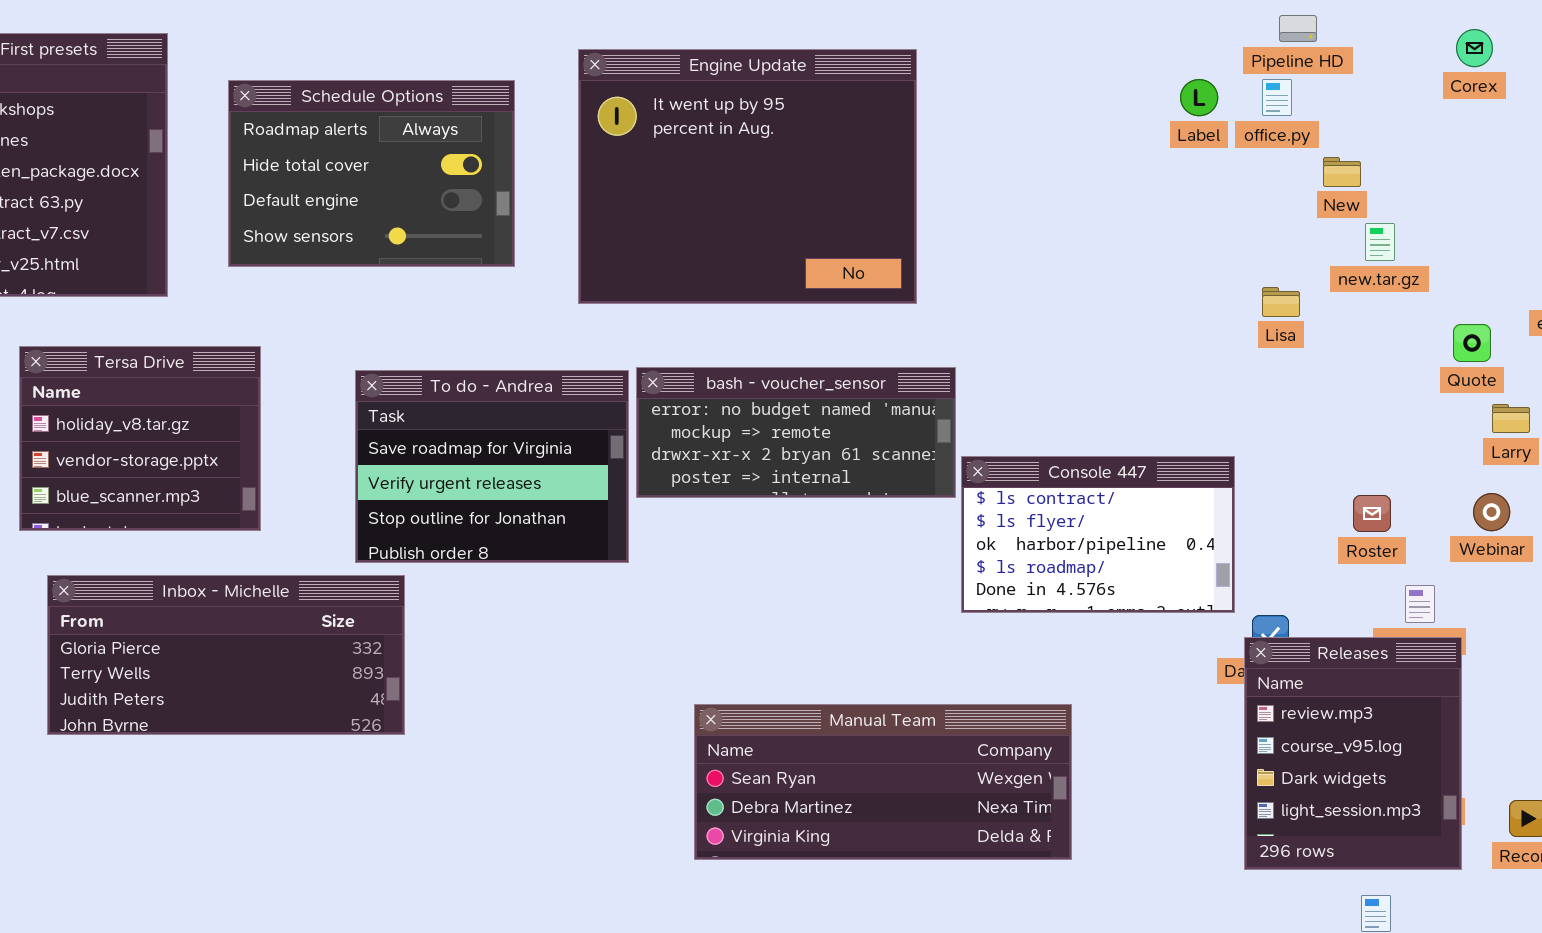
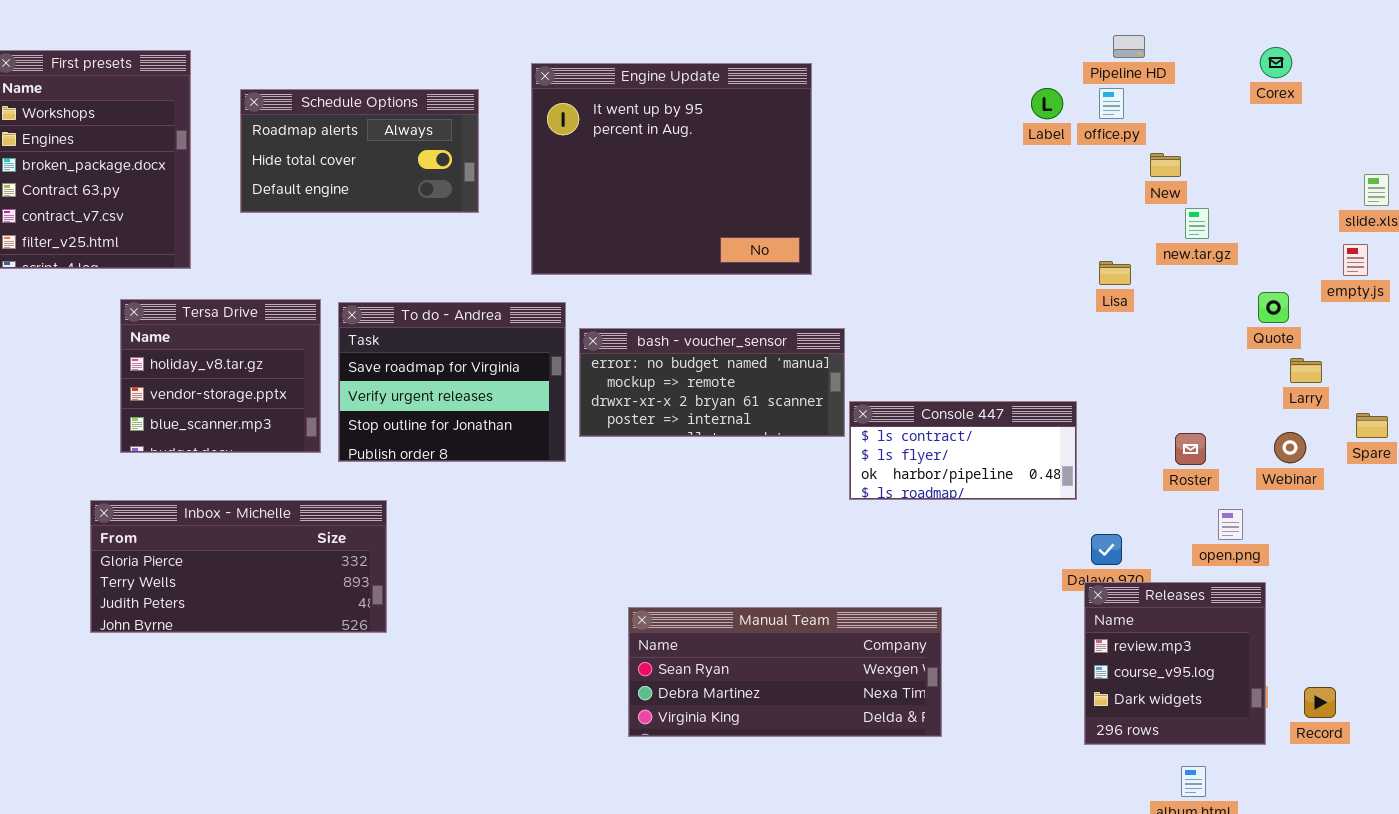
Schedule Options: [228,80,515,267] -> [240,89,479,213], resized
Tersa Drive: [19,346,261,531] -> [120,299,321,453], moved
To do - Andrea: [355,370,629,563] -> [338,302,566,462], moved
Console 447: [961,456,1235,613] -> [849,401,1077,500], resized
Releases: [1244,637,1462,870] -> [1084,582,1266,745], resized

